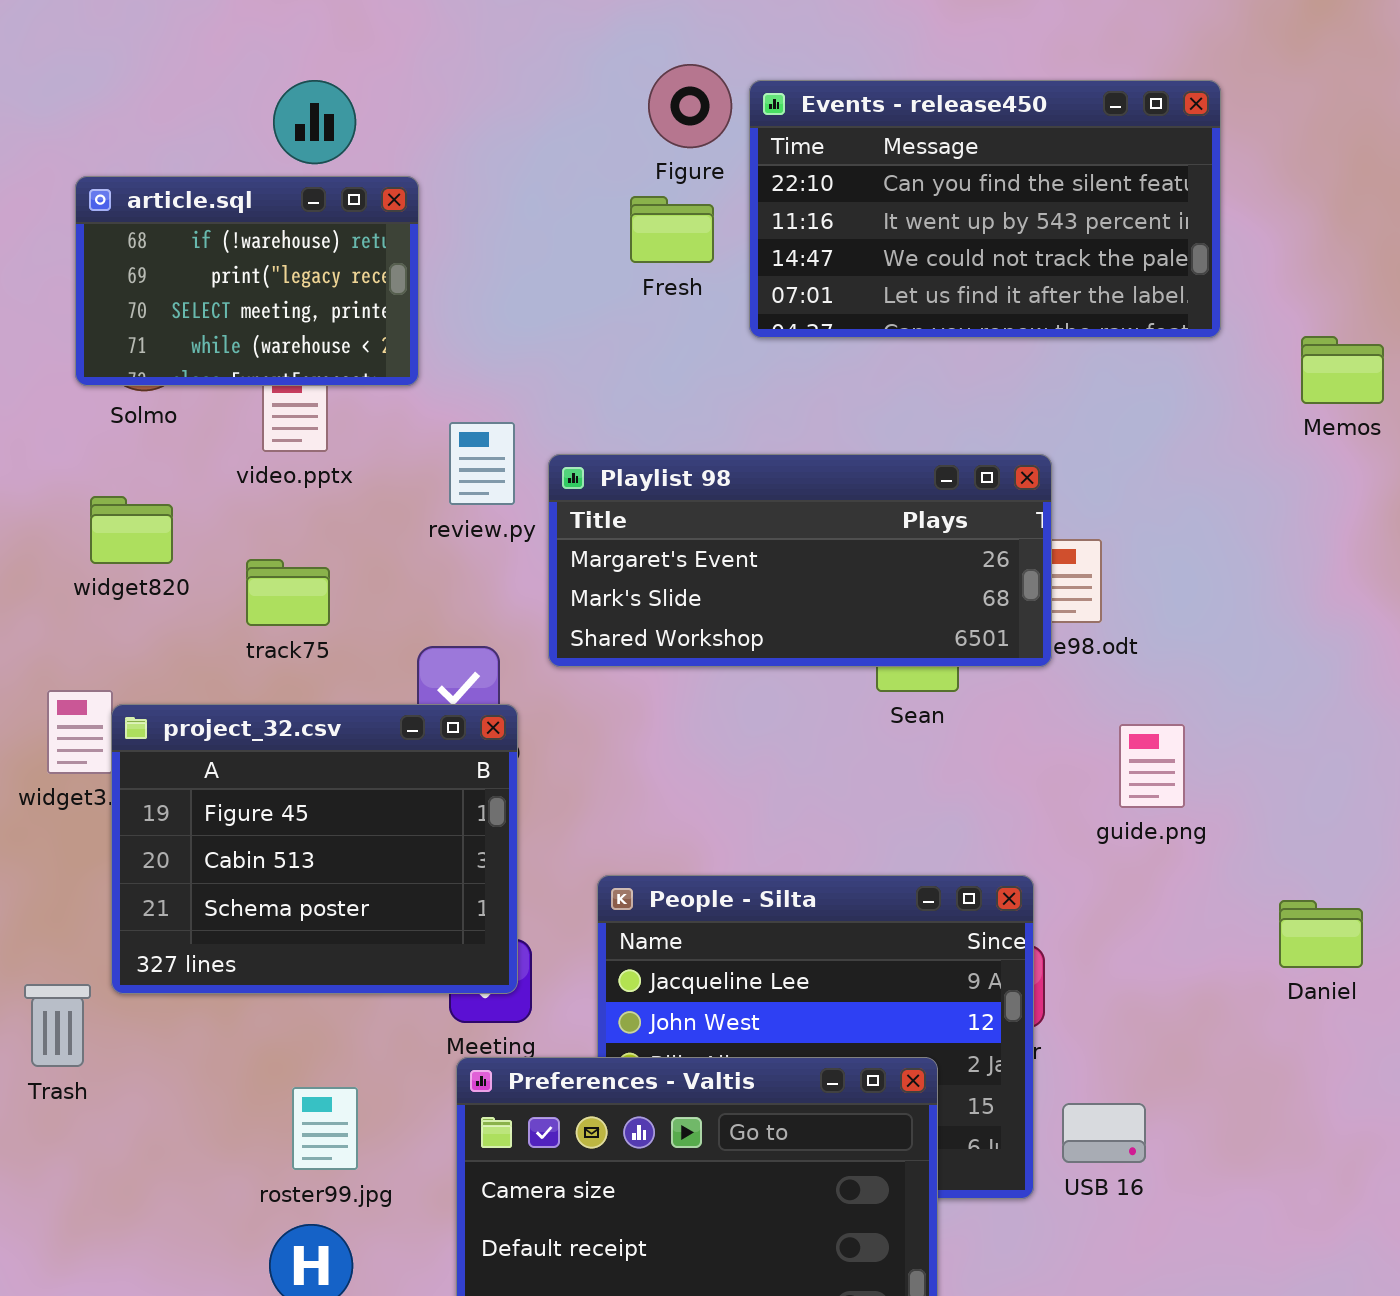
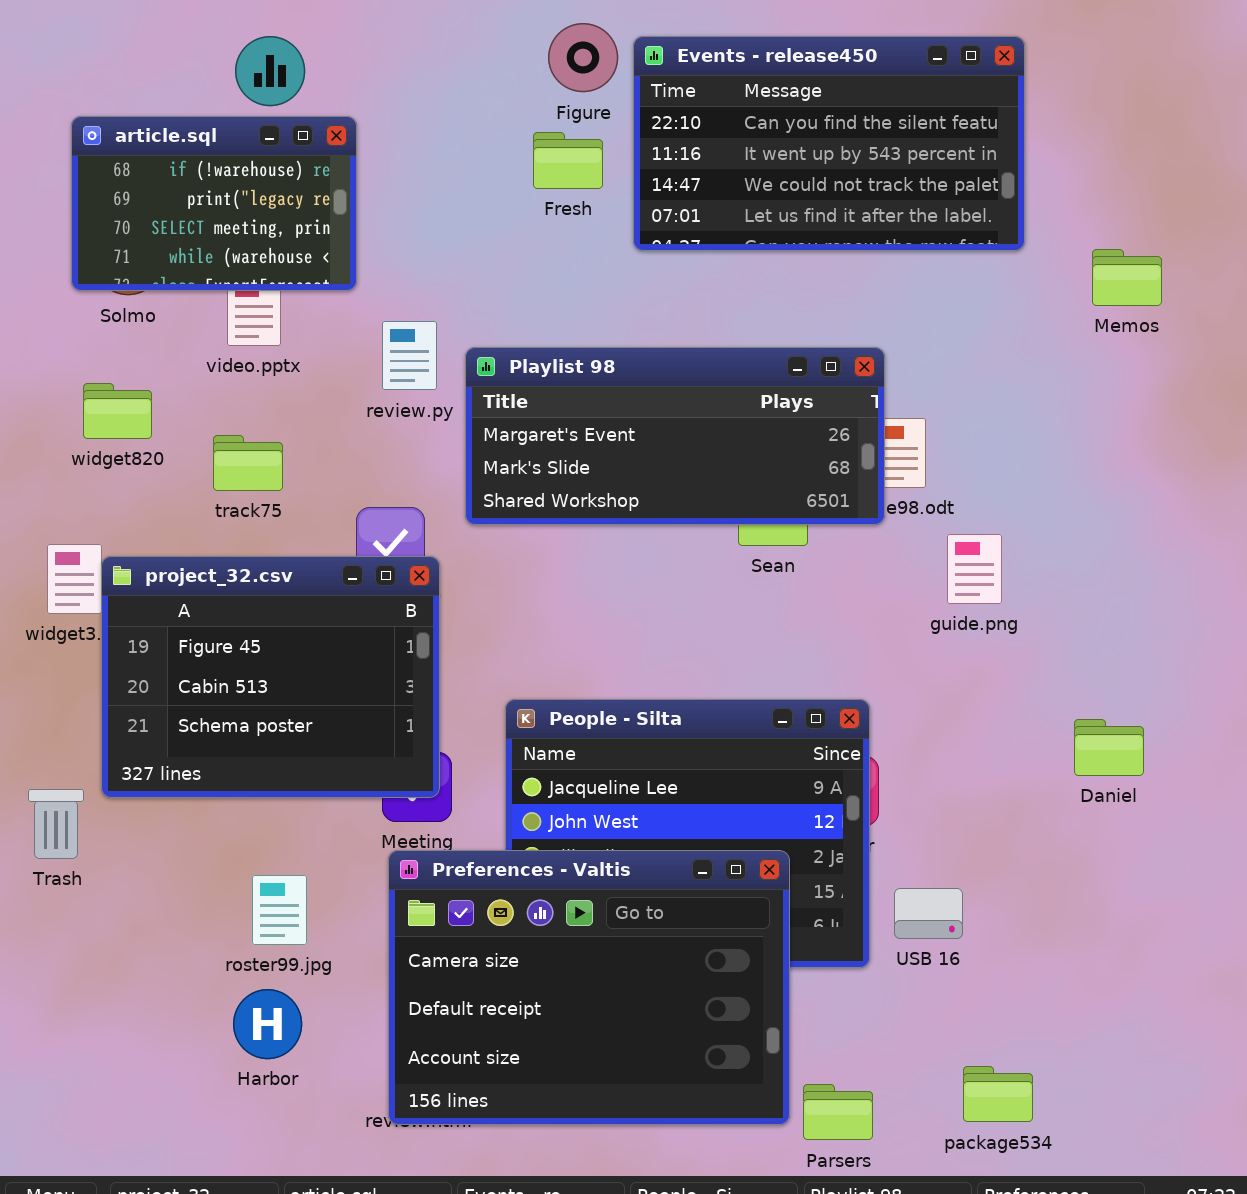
guide.png: [1119,724,1185,808] -> [947,534,1002,604], moved

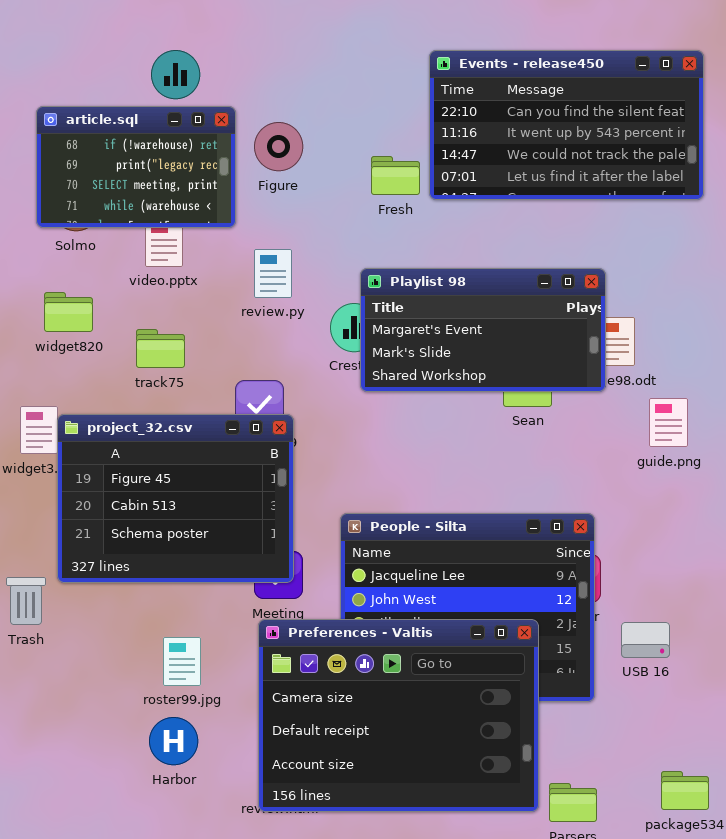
Figure: [548,23,618,92] -> [254,122,303,171], moved
Fresh: [533,132,603,189] -> [371,156,420,195], moved
Playlist 98: [465,347,885,525] -> [360,268,606,392], resized
USB 16: [894,888,963,939] -> [621,622,670,658], moved

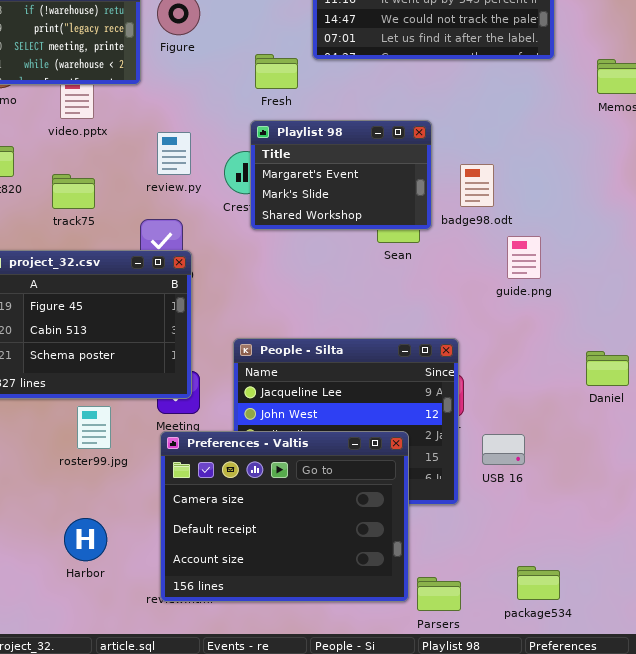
Fresh: [371,156,420,195] -> [255,54,298,89], moved
review.py: [254,249,292,298] -> [157,132,191,175], moved
Playlist 98: [360,268,606,392] -> [250,120,432,230], resized
roster99.jpg: [163,637,201,686] -> [77,406,111,449], moved

